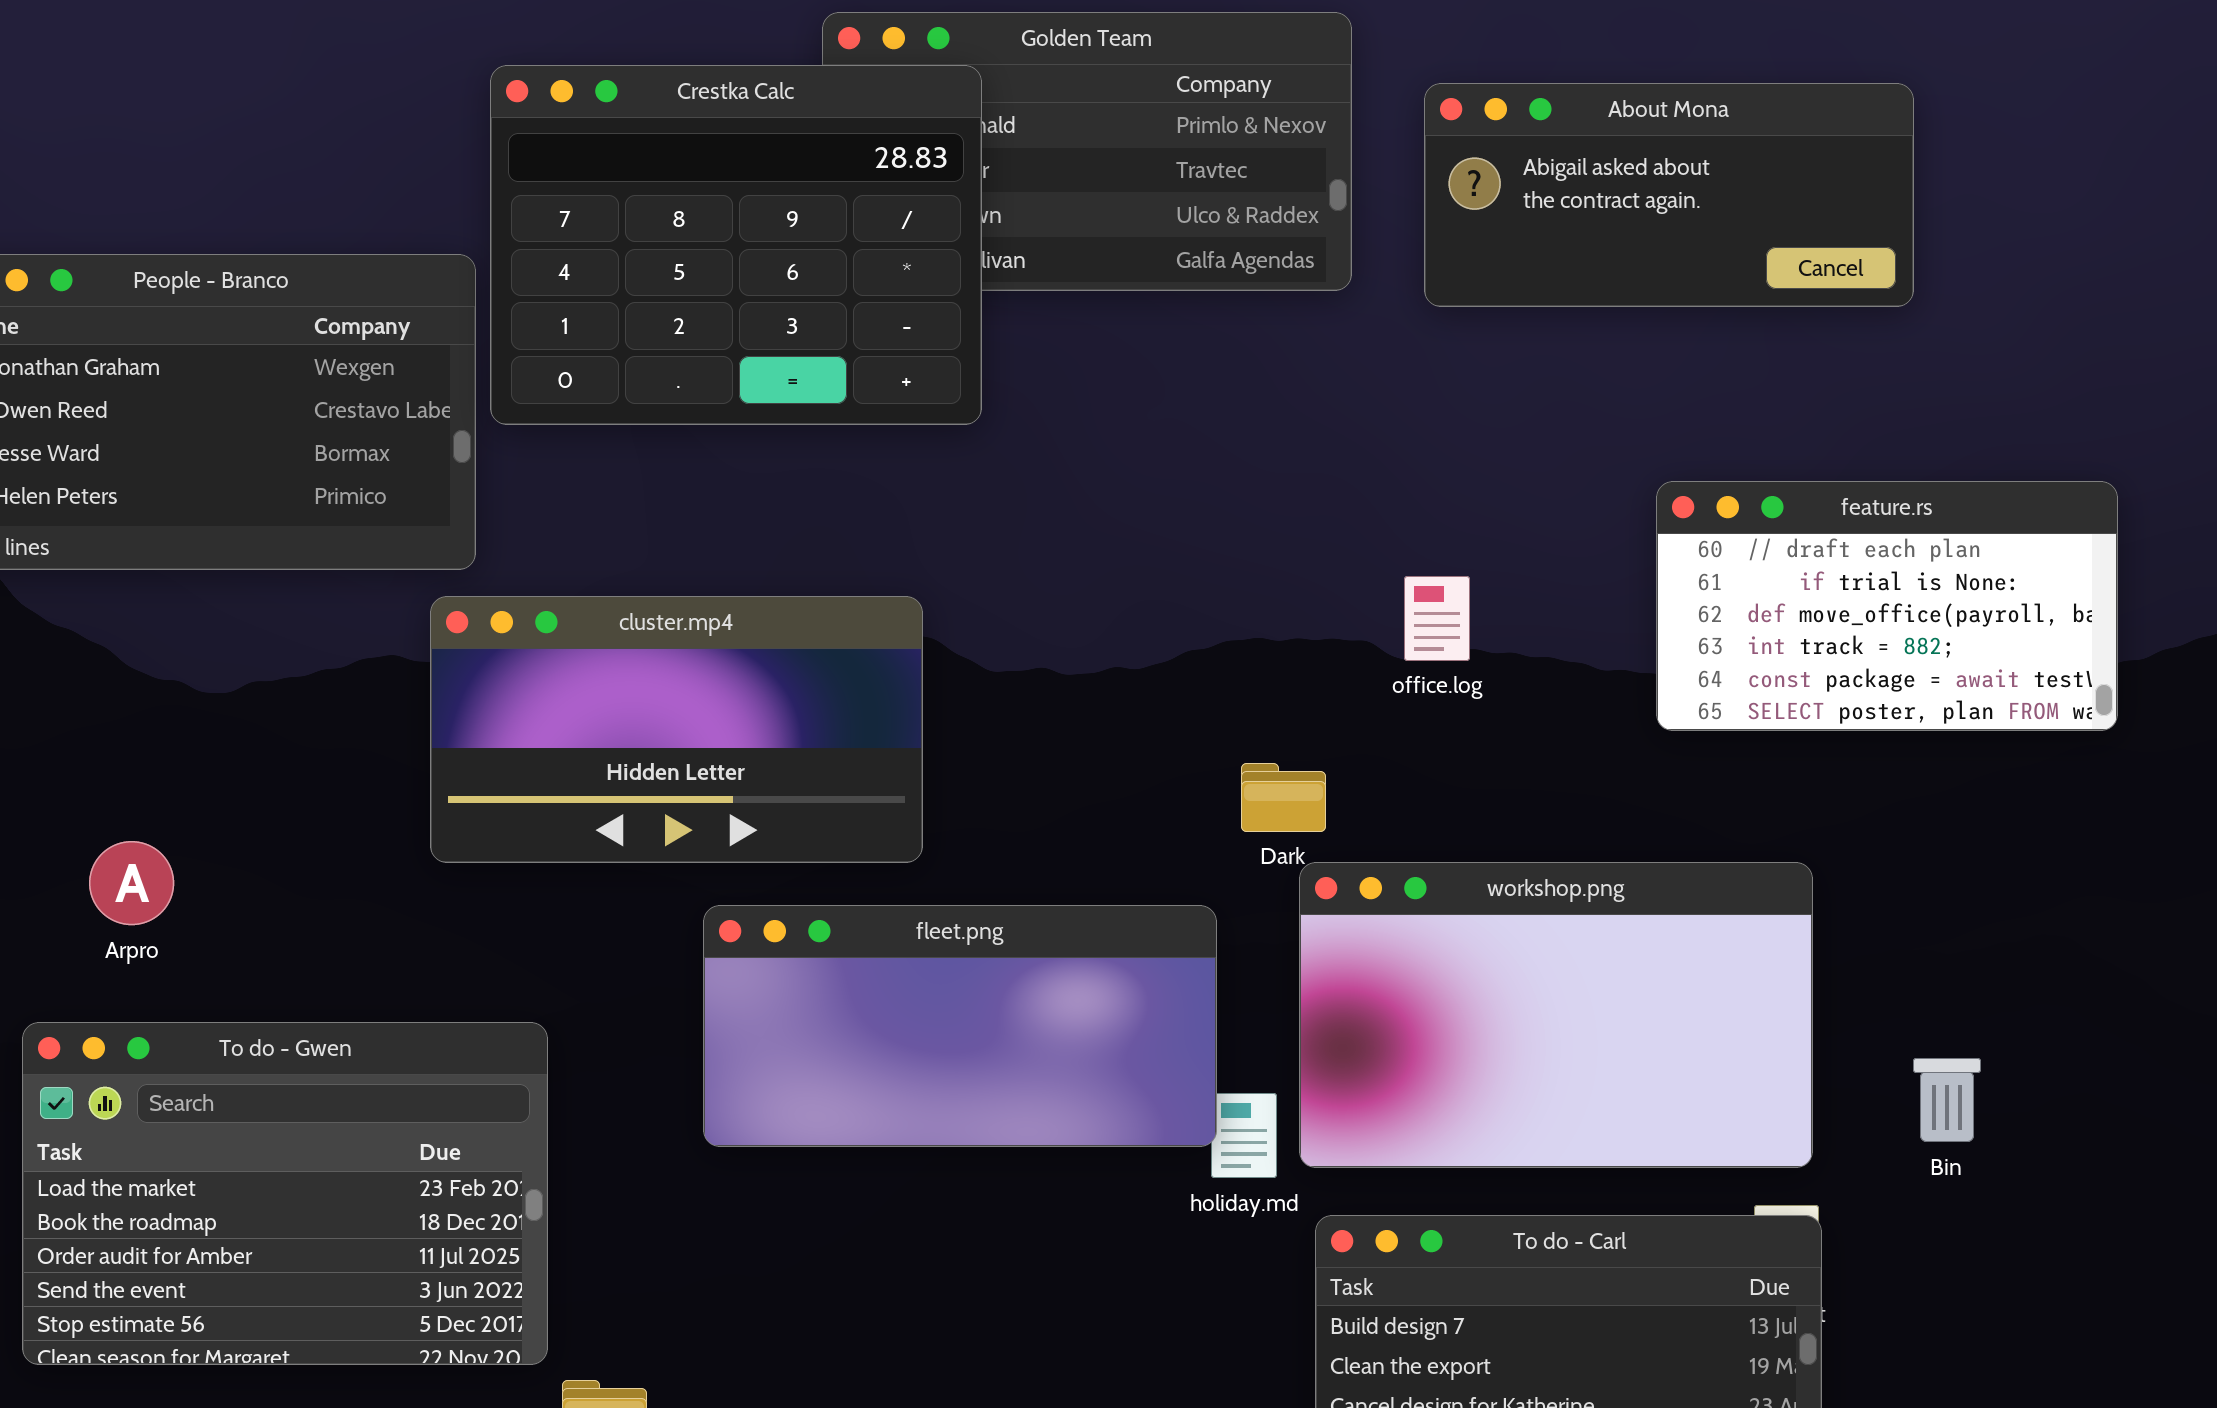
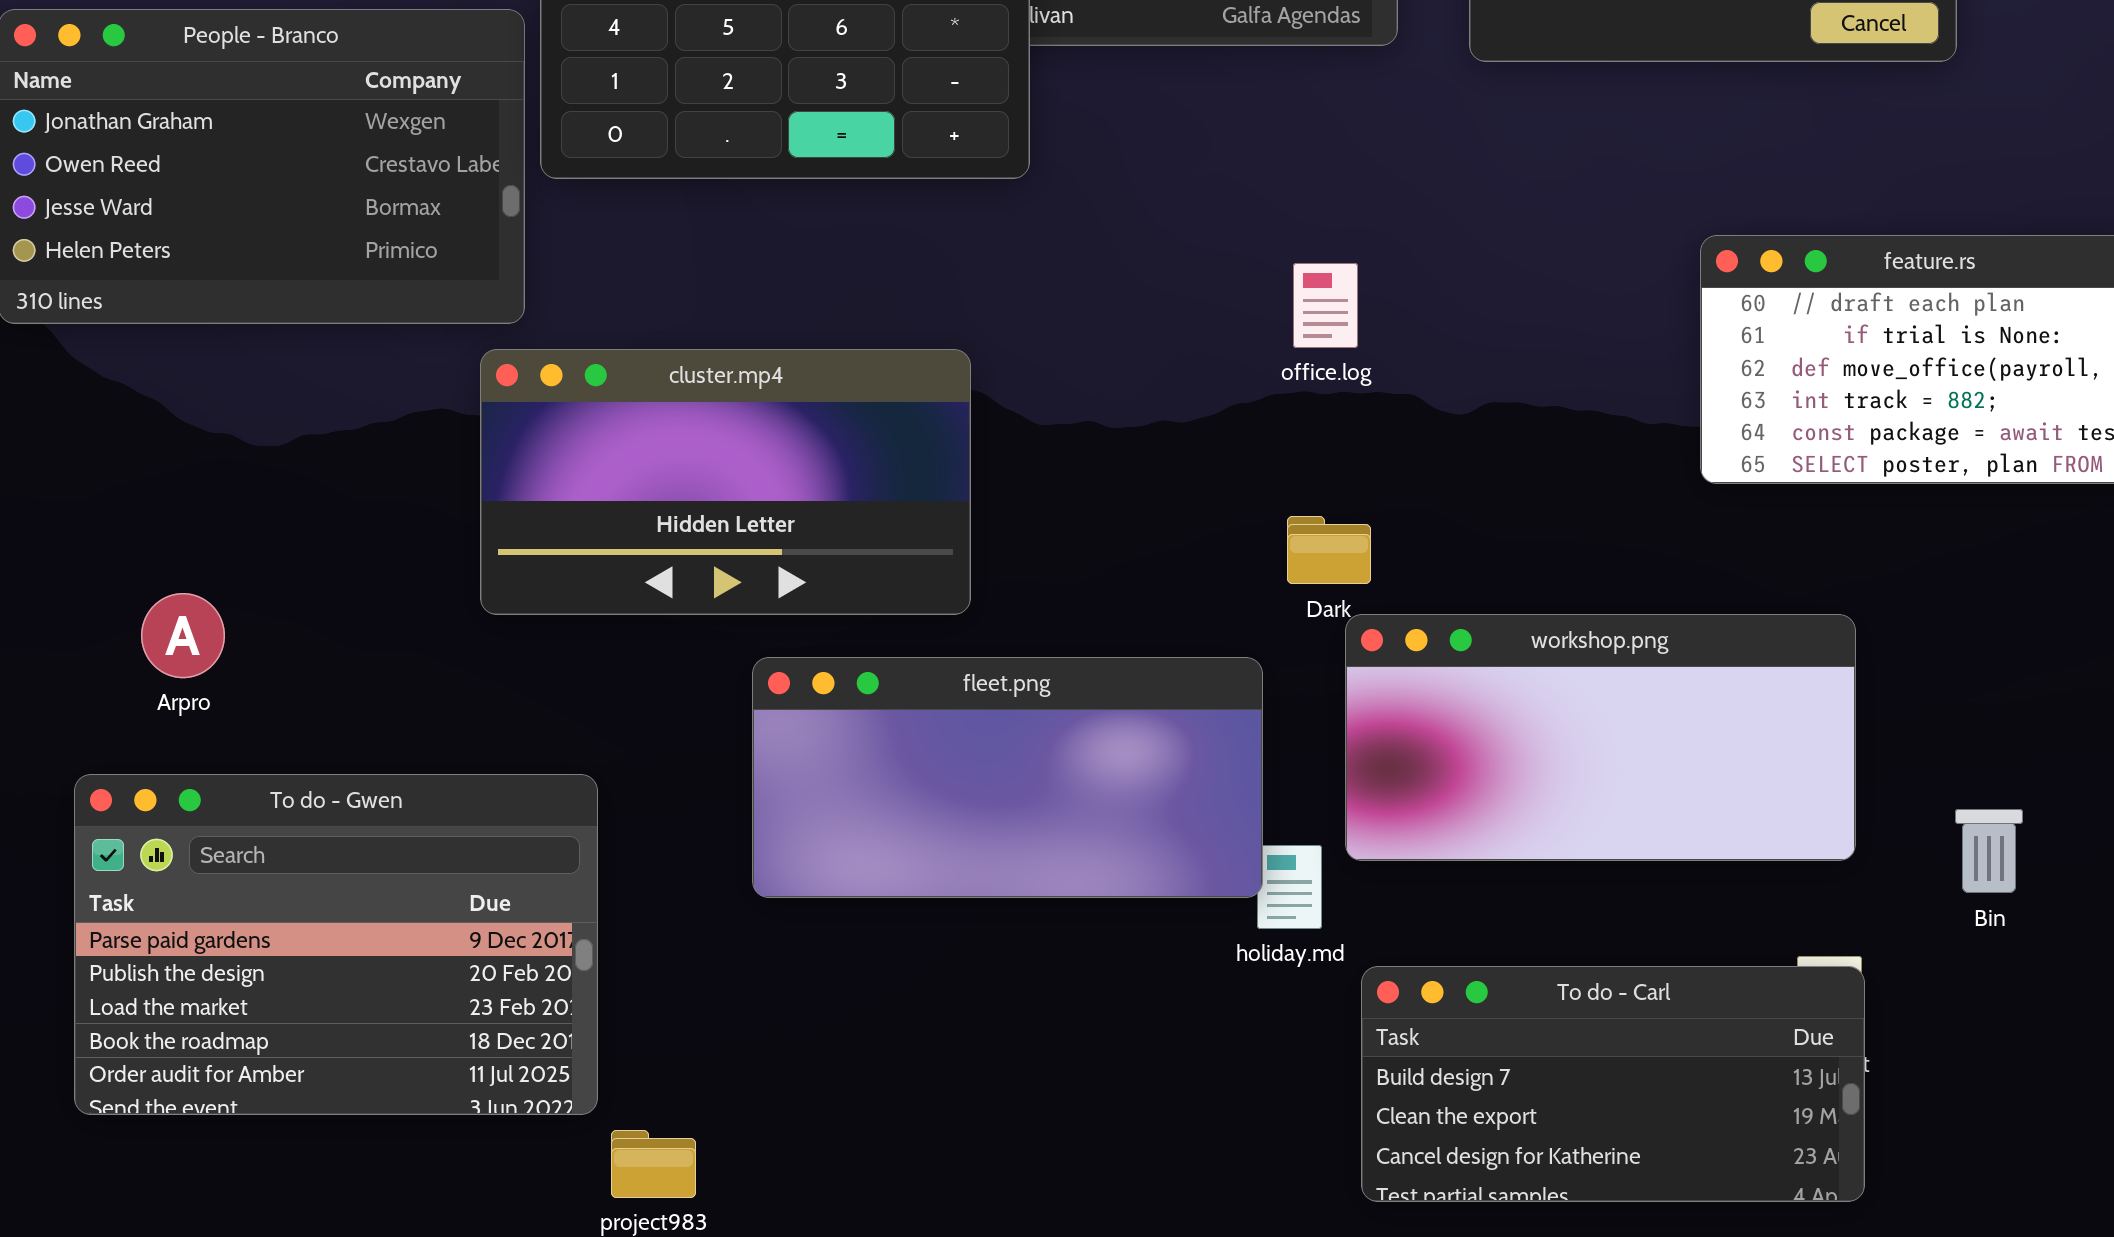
office.log: [1404,576,1470,661] -> [1293,263,1358,348], moved
workshop.png: [1299,862,1813,1168] -> [1345,614,1856,861], resized
To do - Gwen: [22,1022,548,1365] -> [74,774,598,1115], scrolled up 2 rows

